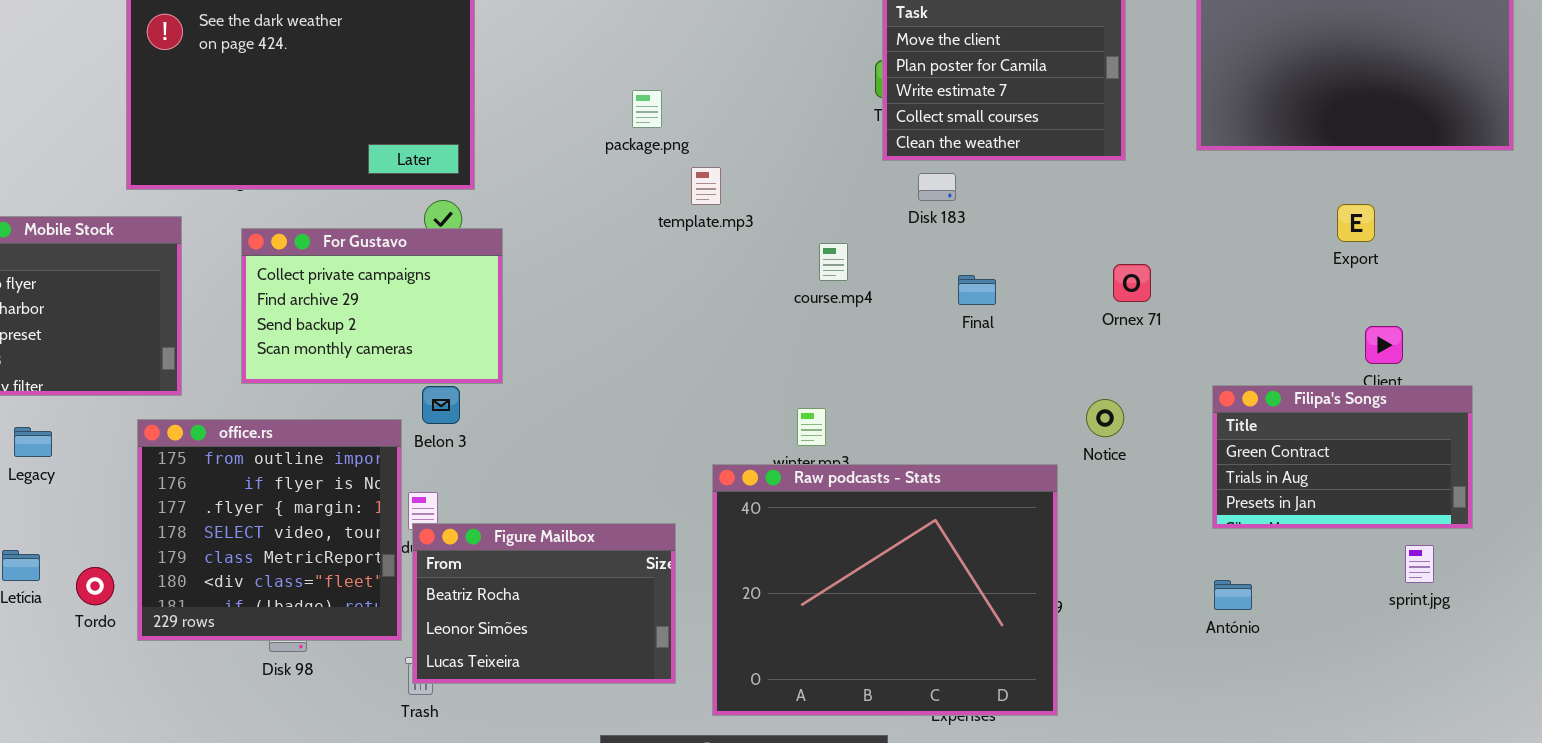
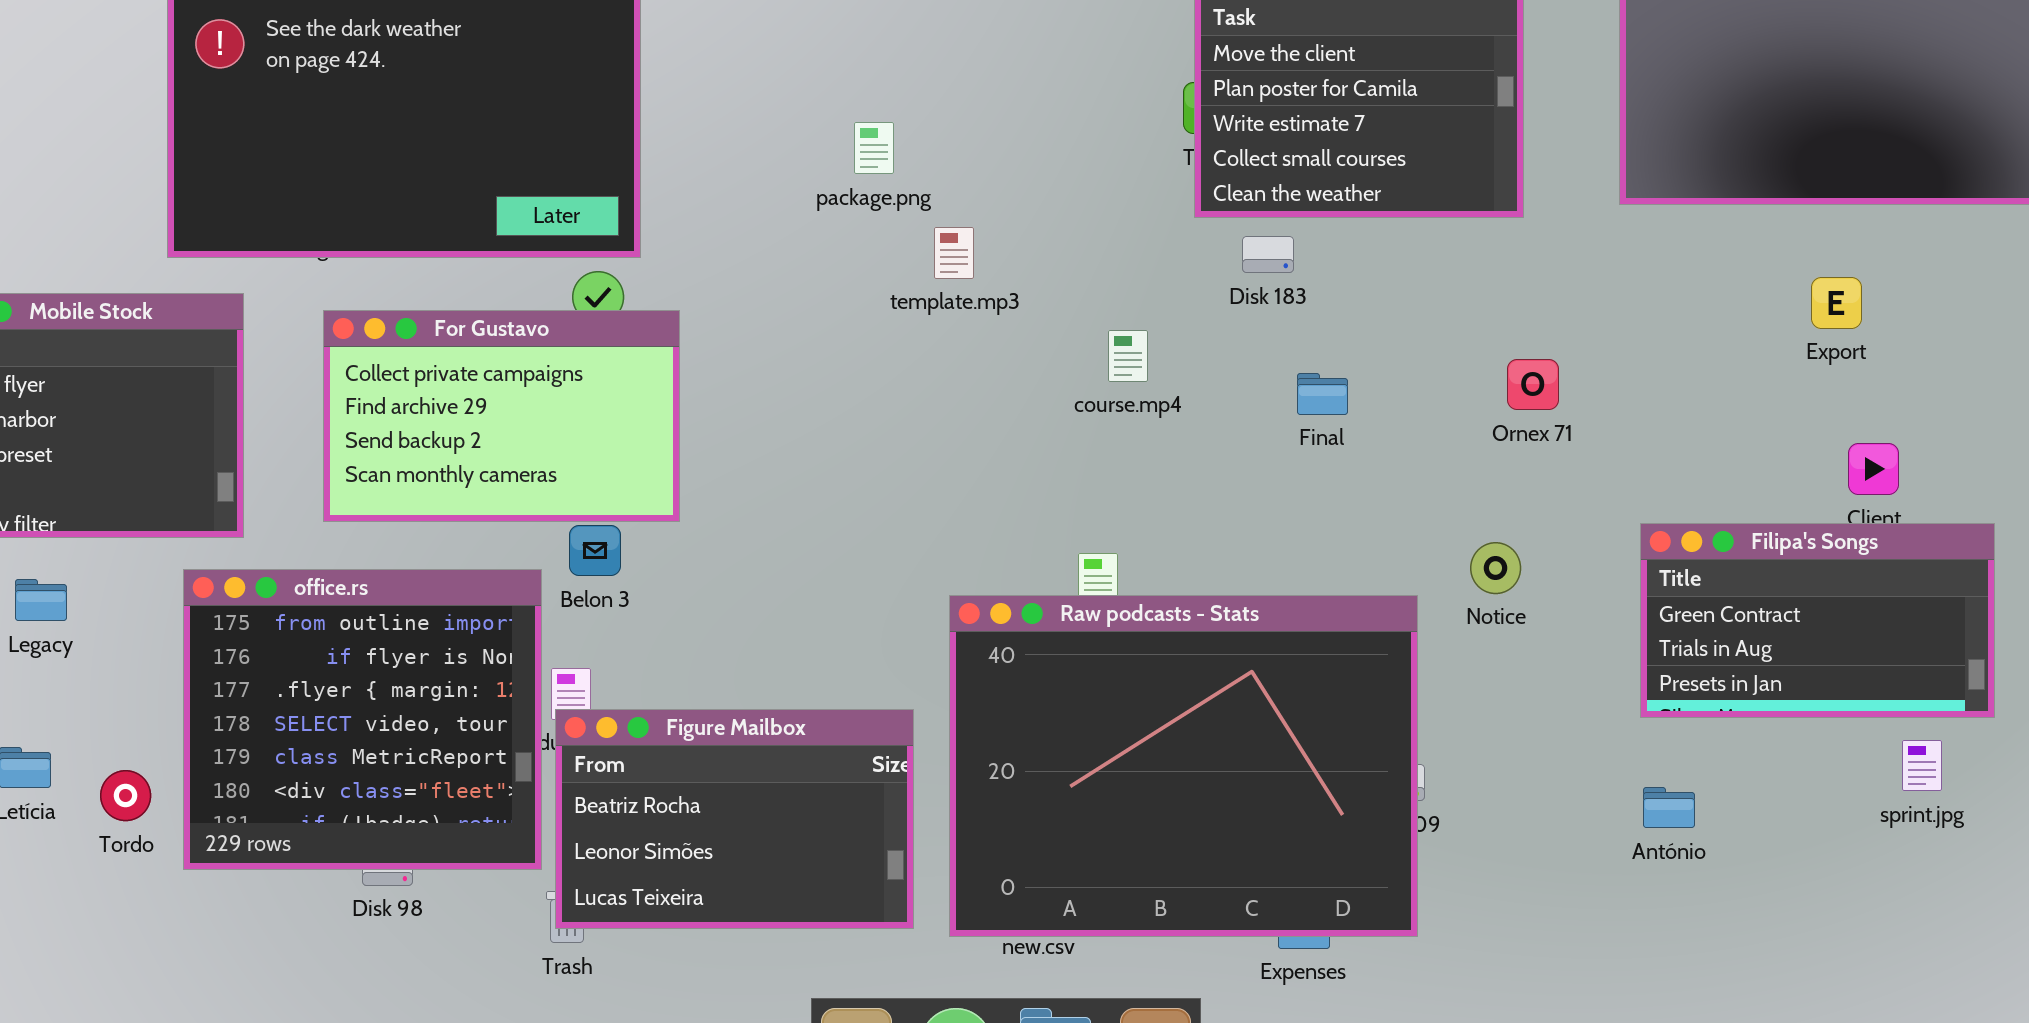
Raw podcasts - Stats: [712,464,1058,716] -> [949,595,1418,937], moved

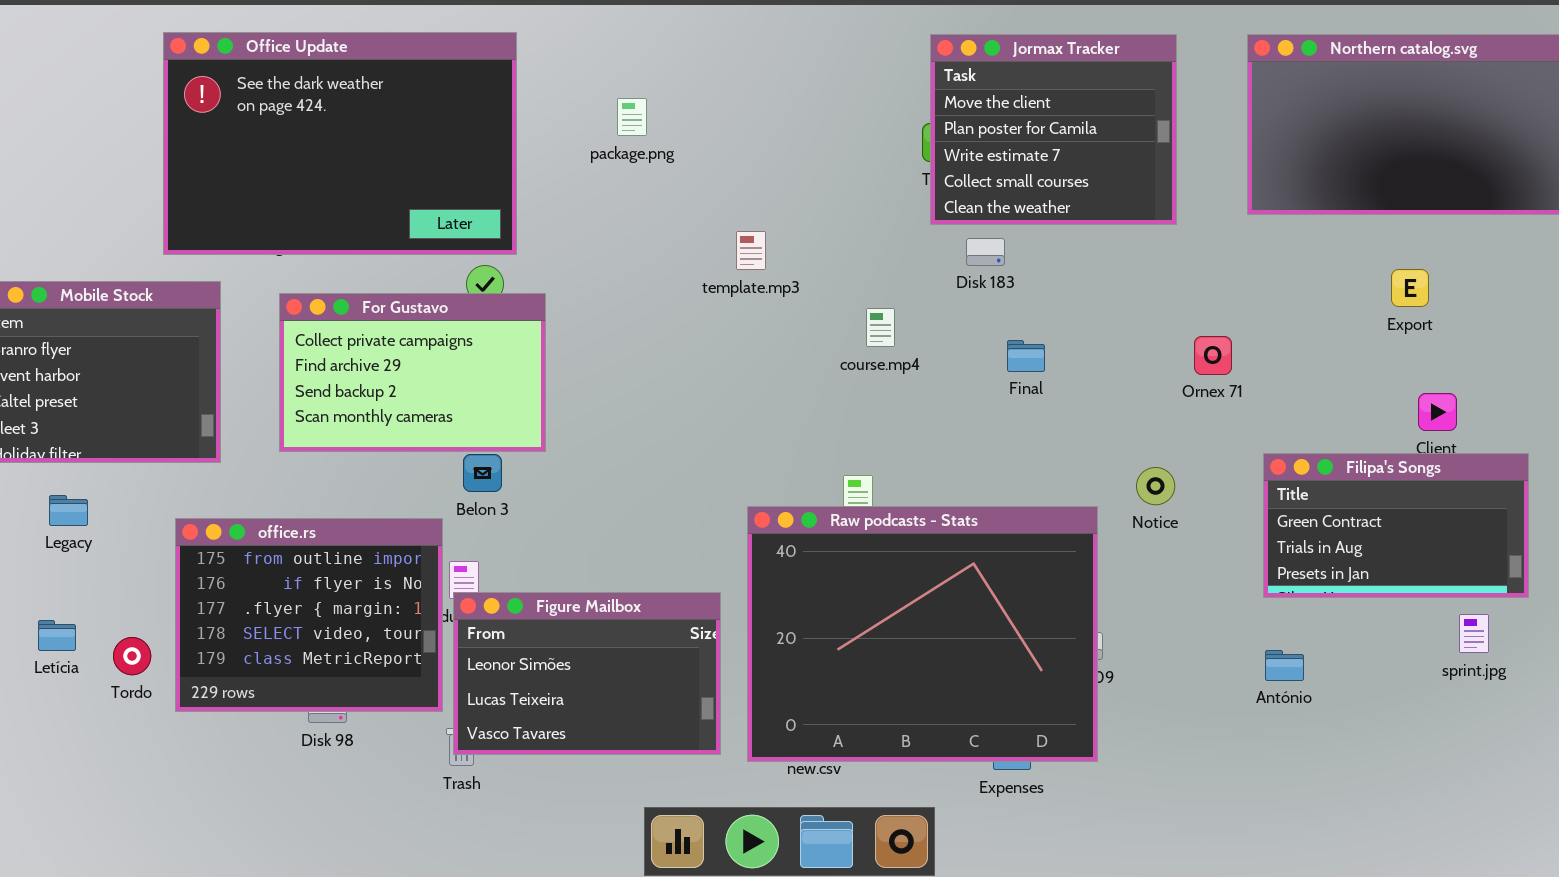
package.png: [854,122,894,174] -> [617,98,647,136], moved
Ornex 71: [1507,359,1559,410] -> [1194,336,1232,375], moved
office.rs: [183,569,542,870] -> [175,518,443,712], resized
Figure Mailbox: [555,709,914,929] -> [453,592,721,755], scrolled down 1 row

